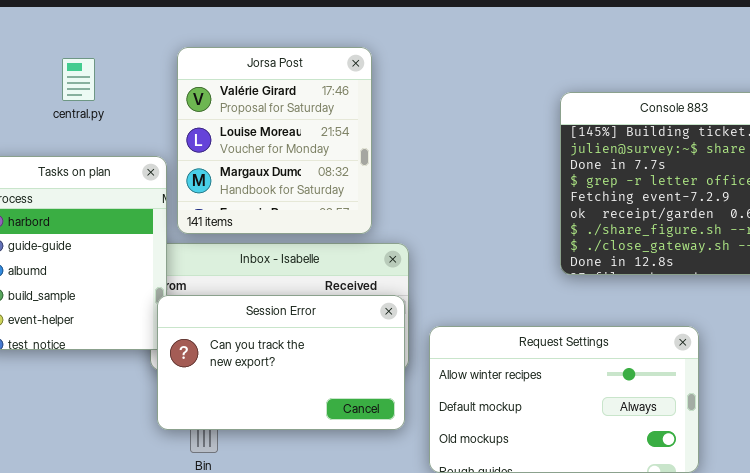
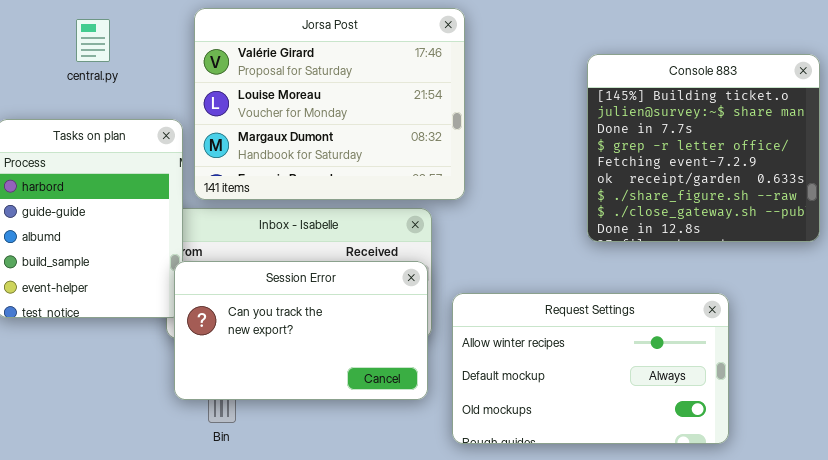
Jorsa Post: [177,47,372,234] -> [194,8,465,200], resized

